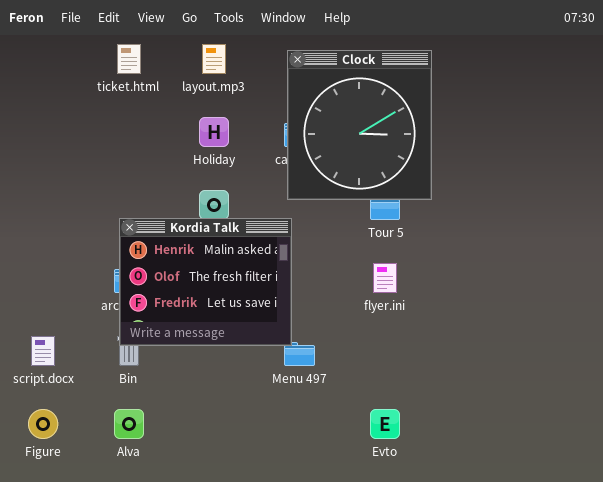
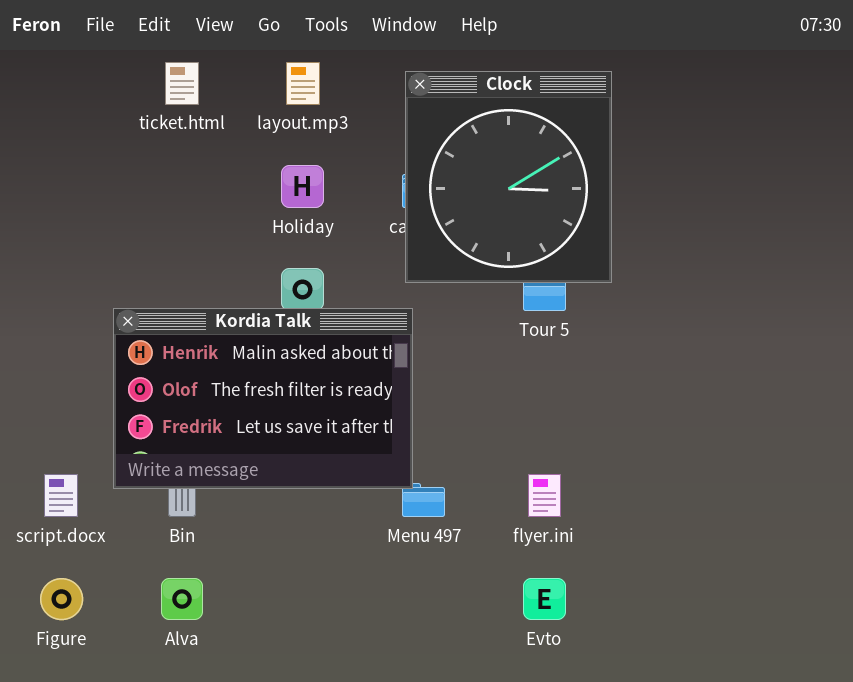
Kordia Talk: [119,218,292,346] -> [113,308,413,489], resized
flyer.ini: [373,263,397,293] -> [528,474,561,517], moved

